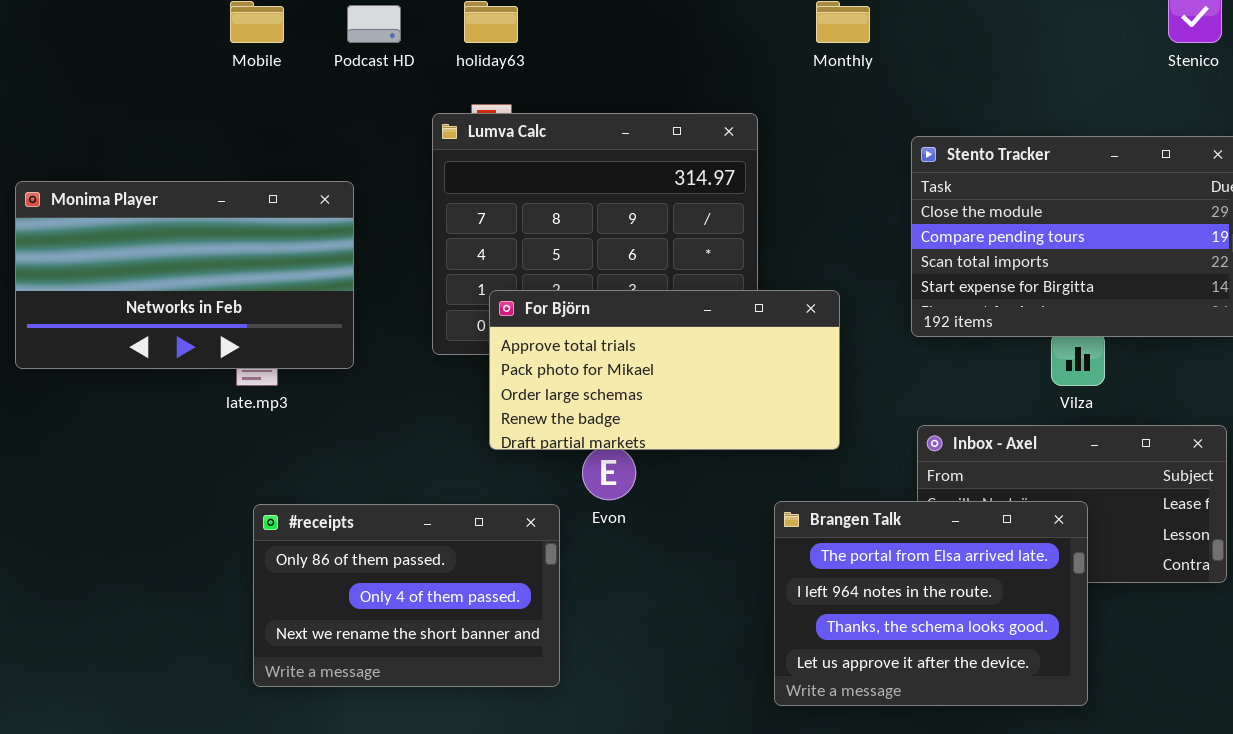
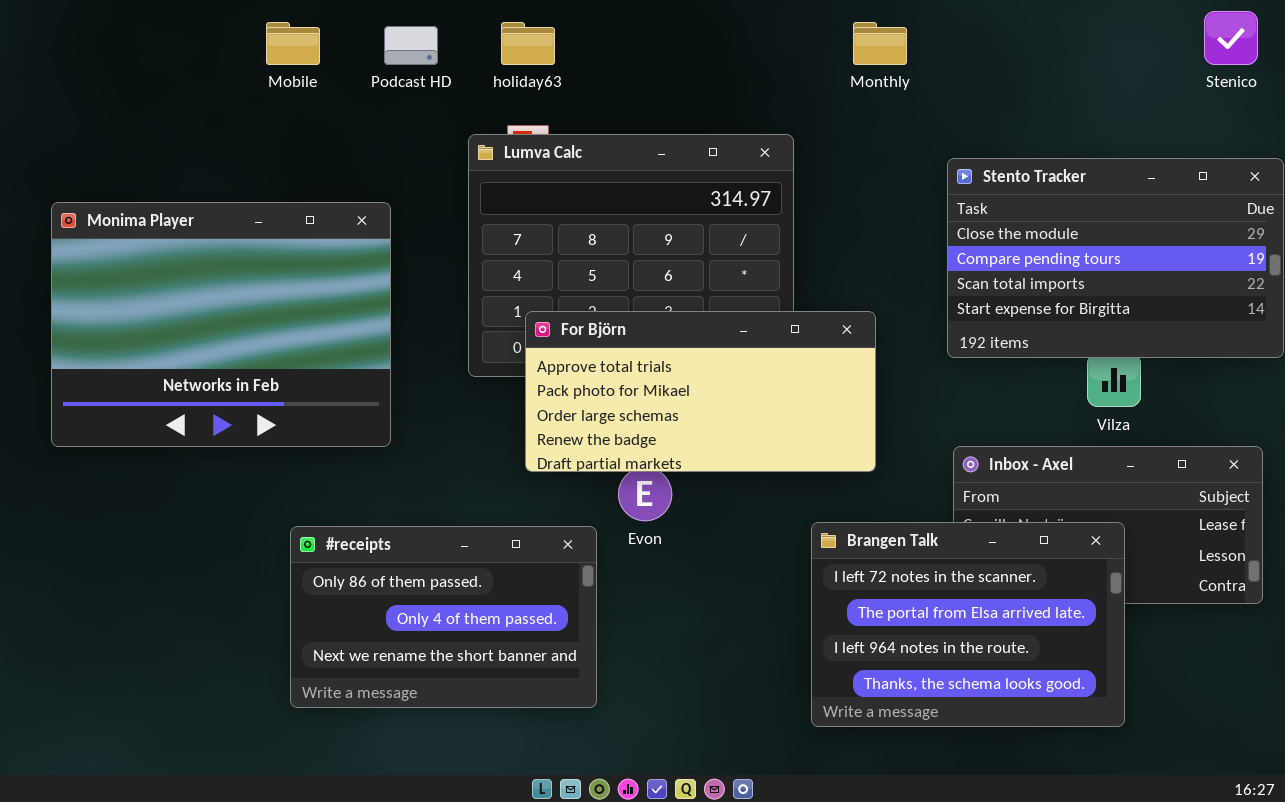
Monima Player: [15,181,354,369] -> [51,202,391,447], resized
Brangen Talk: [774,501,1088,706] -> [811,522,1125,727], scrolled up 1 row

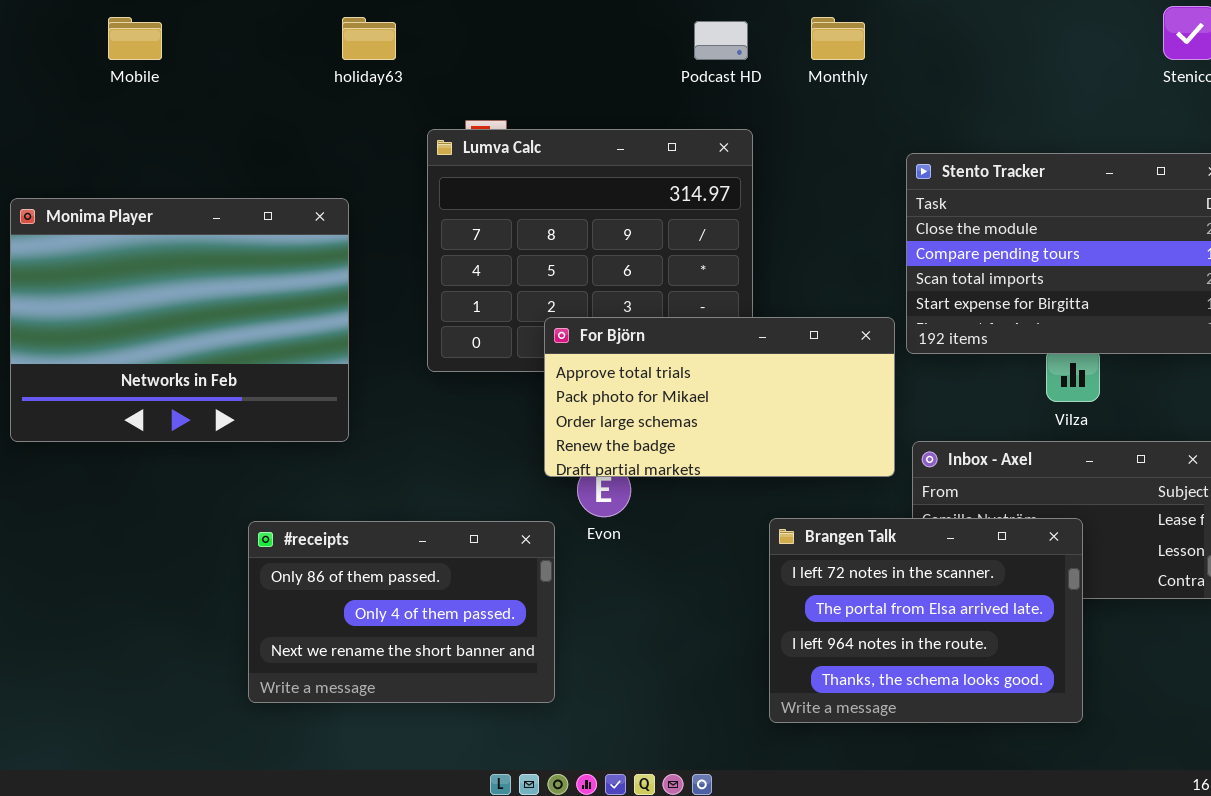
Mobile: [266,22,320,65] -> [108,17,162,60], moved
holiday63: [501,22,555,65] -> [342,17,396,60], moved
Podcast HD: [384,26,438,65] -> [694,21,748,60], moved
For Björn: [525,311,876,472] -> [544,317,895,477], moved

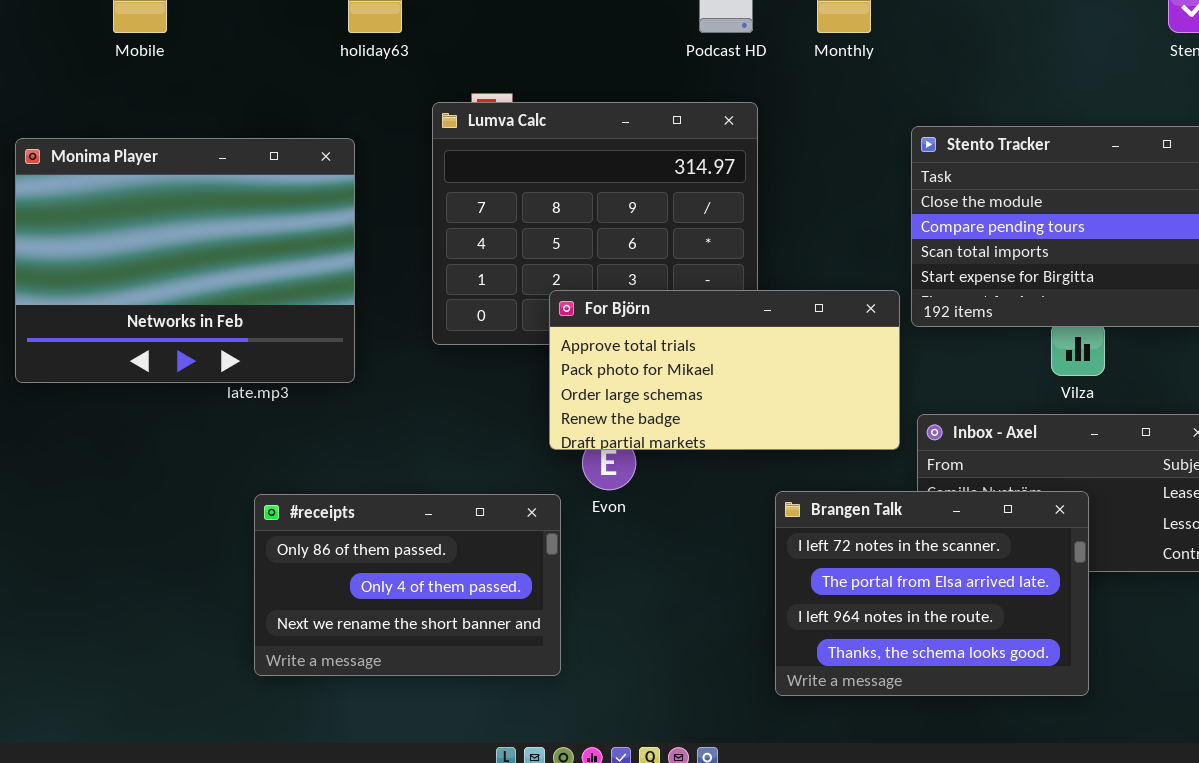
Monima Player: [10,198,349,442] -> [15,138,355,383], moved

